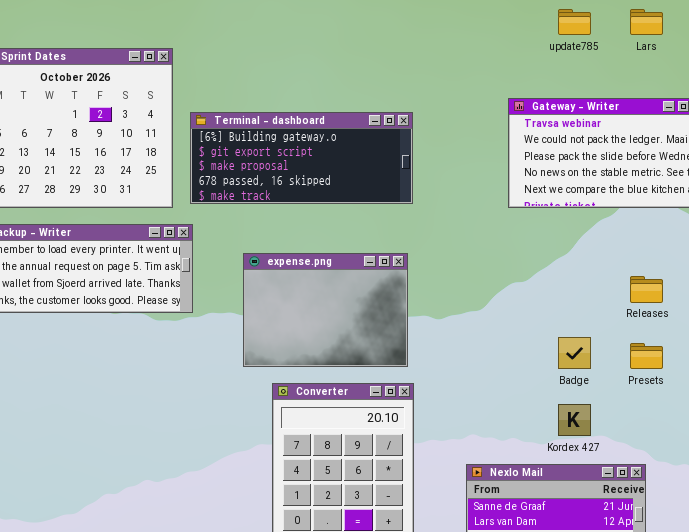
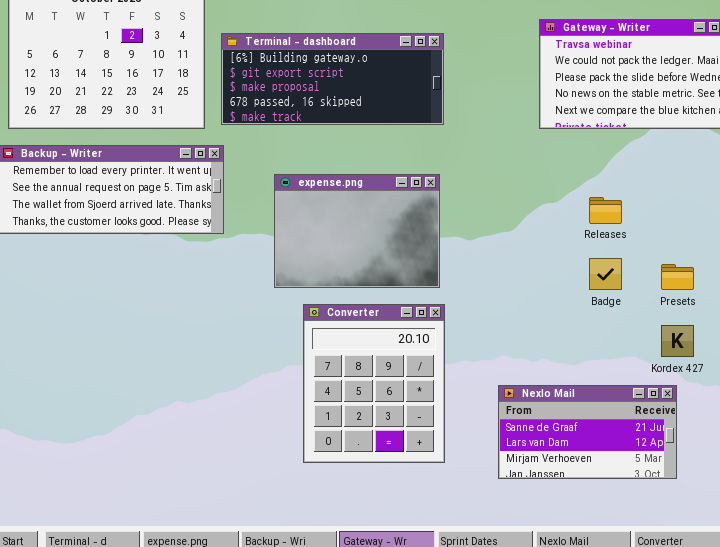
Releases: [630,276,663,303] -> [589,197,622,224], moved
Kordex 427: [558,404,591,436] -> [661,325,694,357], moved

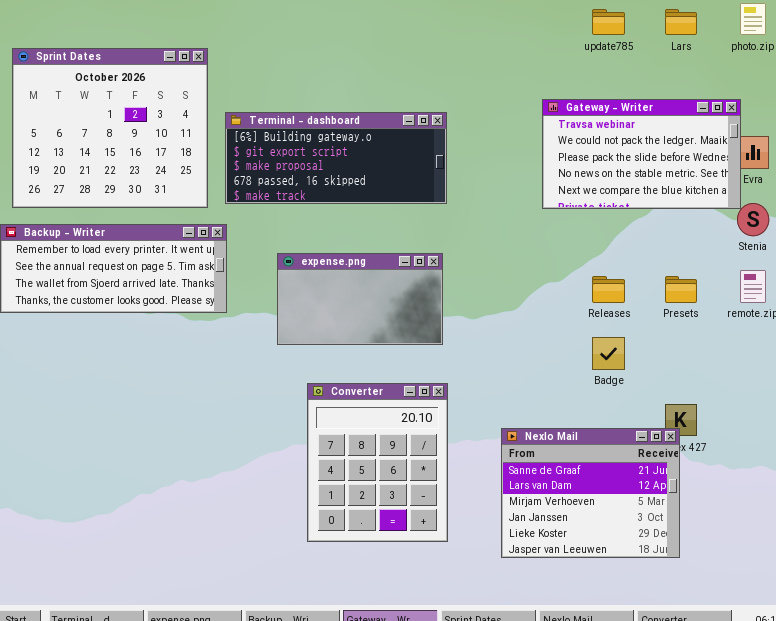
expense.png: [274,174,440,288] -> [277,253,443,345], resized
Presets: [661,264,694,290] -> [665,276,697,303], moved
Nexlo Mail: [498,385,677,479] -> [501,428,680,558], resized

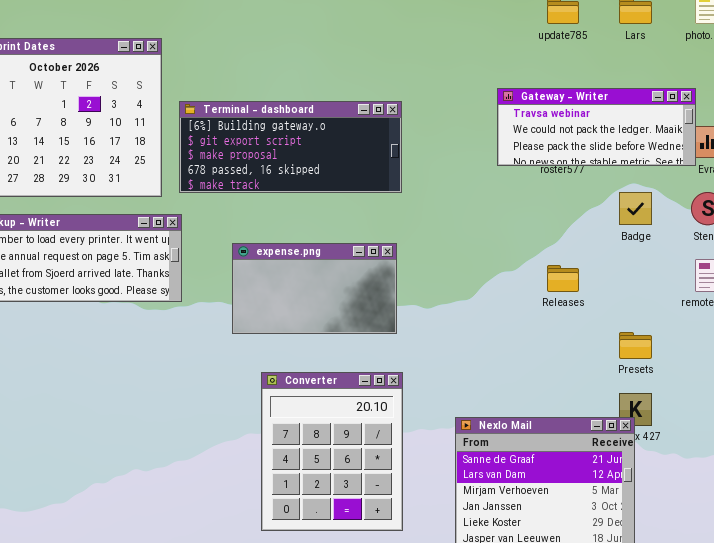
Gateway - Writer: [542,99,741,209] -> [497,88,696,166], resized
Presets: [665,276,697,303] -> [619,332,652,359], moved
Badge: [592,337,625,370] -> [619,192,652,225], moved

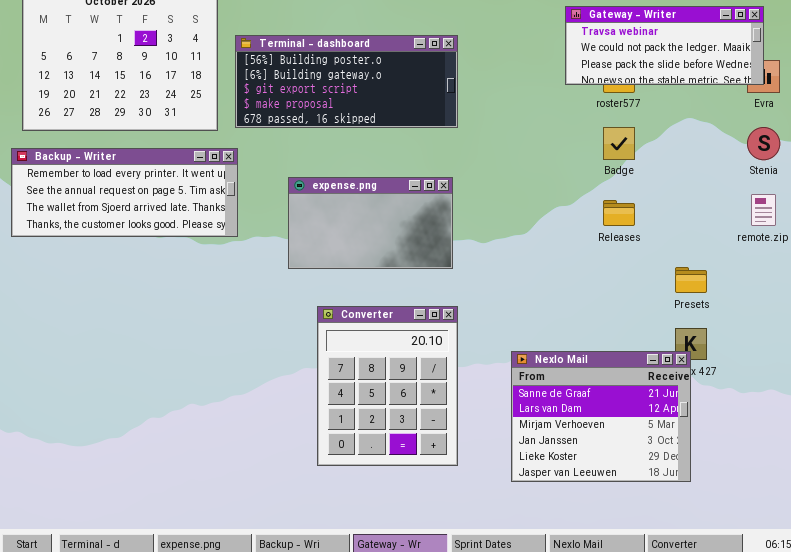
Gateway - Writer: [497,88,696,166] -> [565,6,764,85], moved
Terminal - dashboard: [179,101,402,193] -> [235,35,458,128], scrolled up 1 row
Badge: [619,192,652,225] -> [603,127,635,160], moved

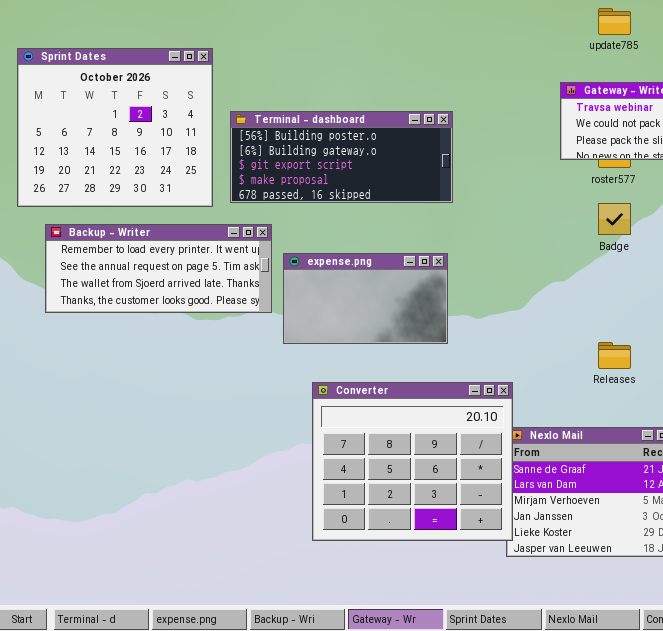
Backup - Writer: [11,148,238,237] -> [45,224,272,313], moved
Releases: [603,200,635,226] -> [598,342,631,369], moved
Converter: [317,306,458,466] -> [312,382,513,541], resized

